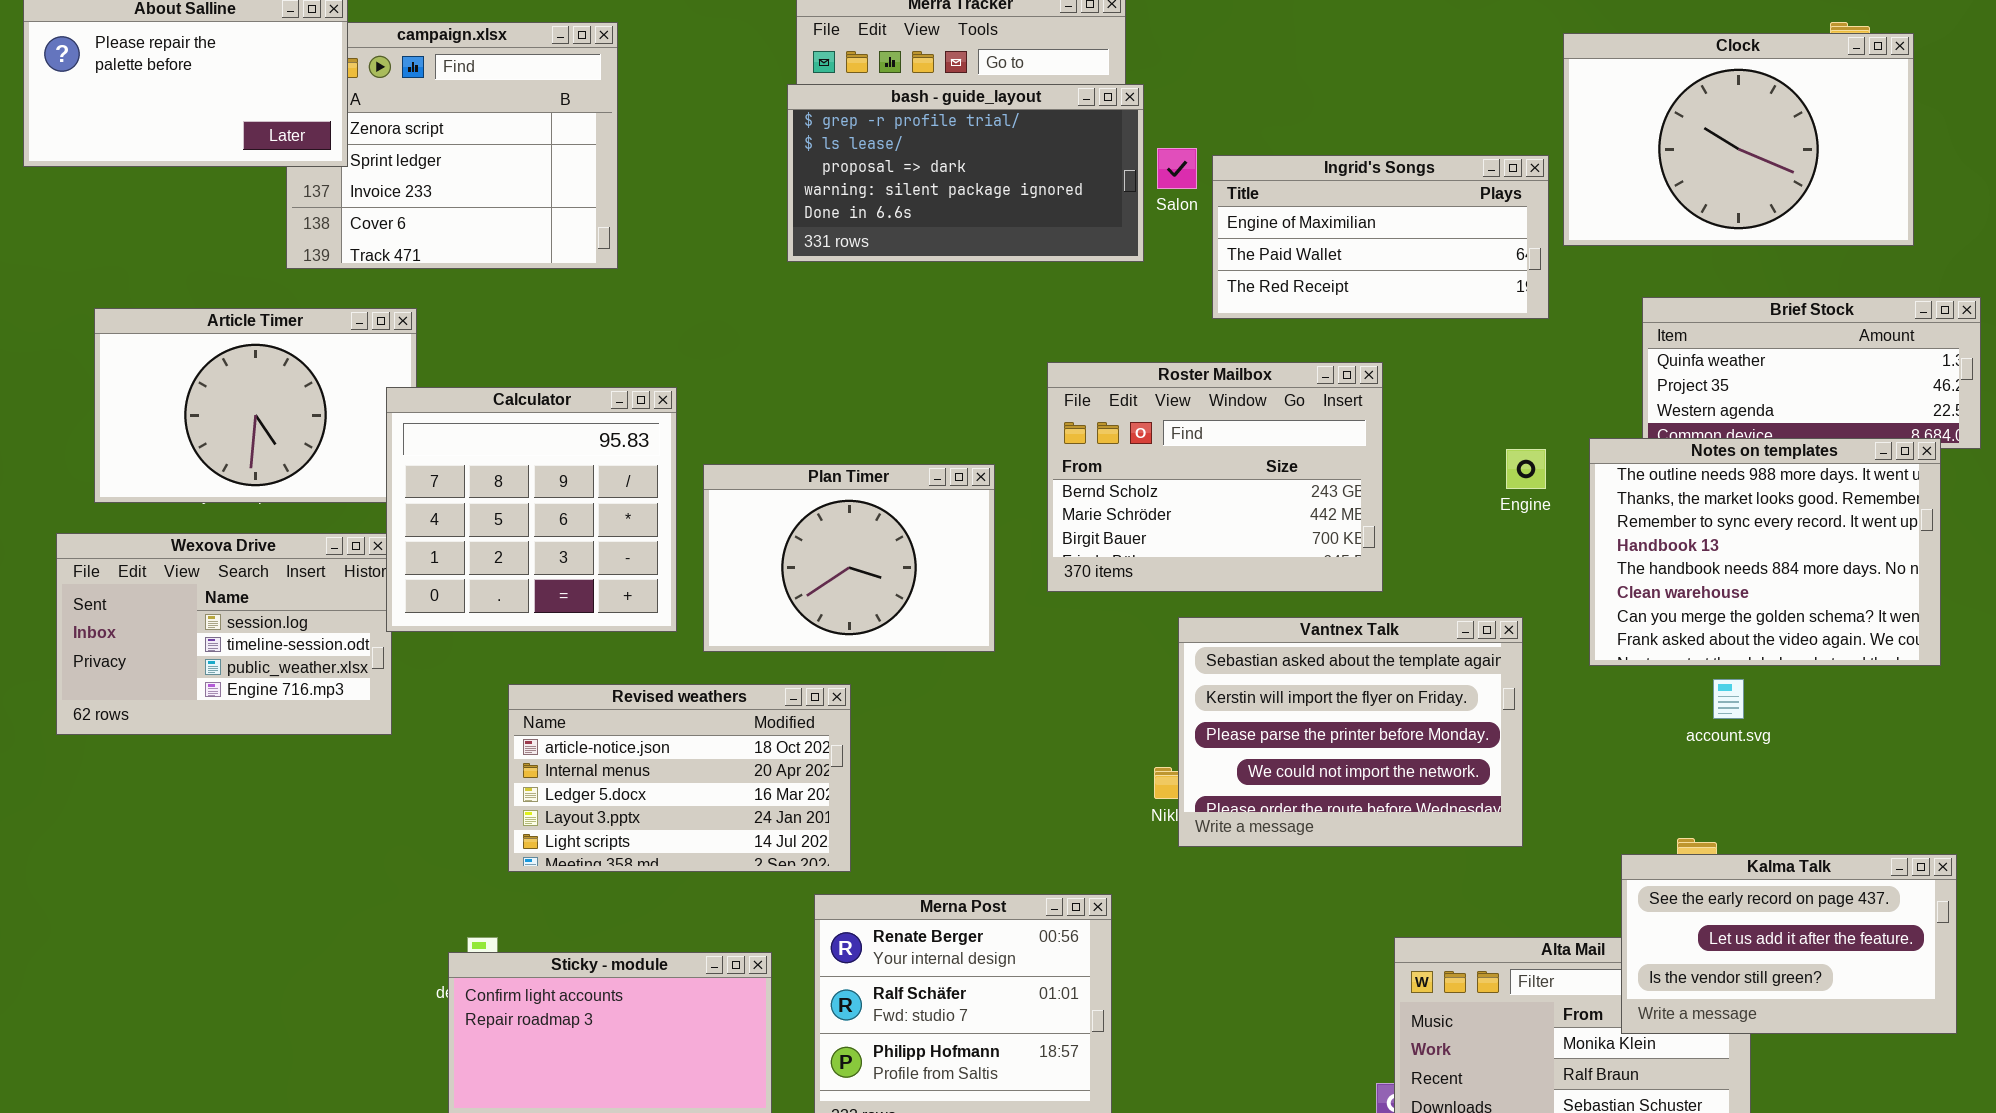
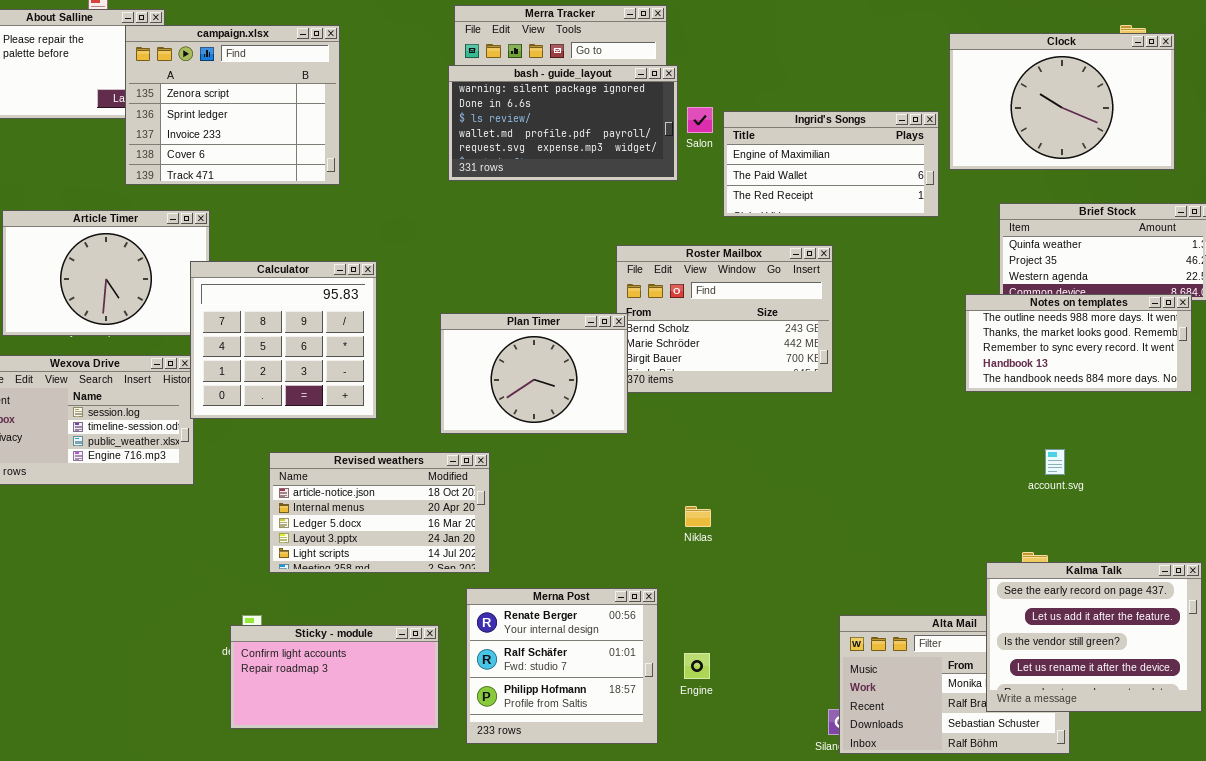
campaign.xlsx: [286,22,618,269] -> [125,25,340,185], raised
bash - guide_layout: [787,84,1144,262] -> [448,65,678,181], scrolled down 3 rows
Notes on templates: [1589,438,1941,666] -> [965,294,1192,392], resized
Engine: [1506,449,1546,489] -> [684,653,710,679], moved
Plan Timer: [703,464,995,652] -> [440,313,628,434], moved
Vantnex Talk: [1178,617,1523,847] -> none, closed
Kalma Talk: [1621,854,1957,1034] -> [986,562,1202,712], resized

